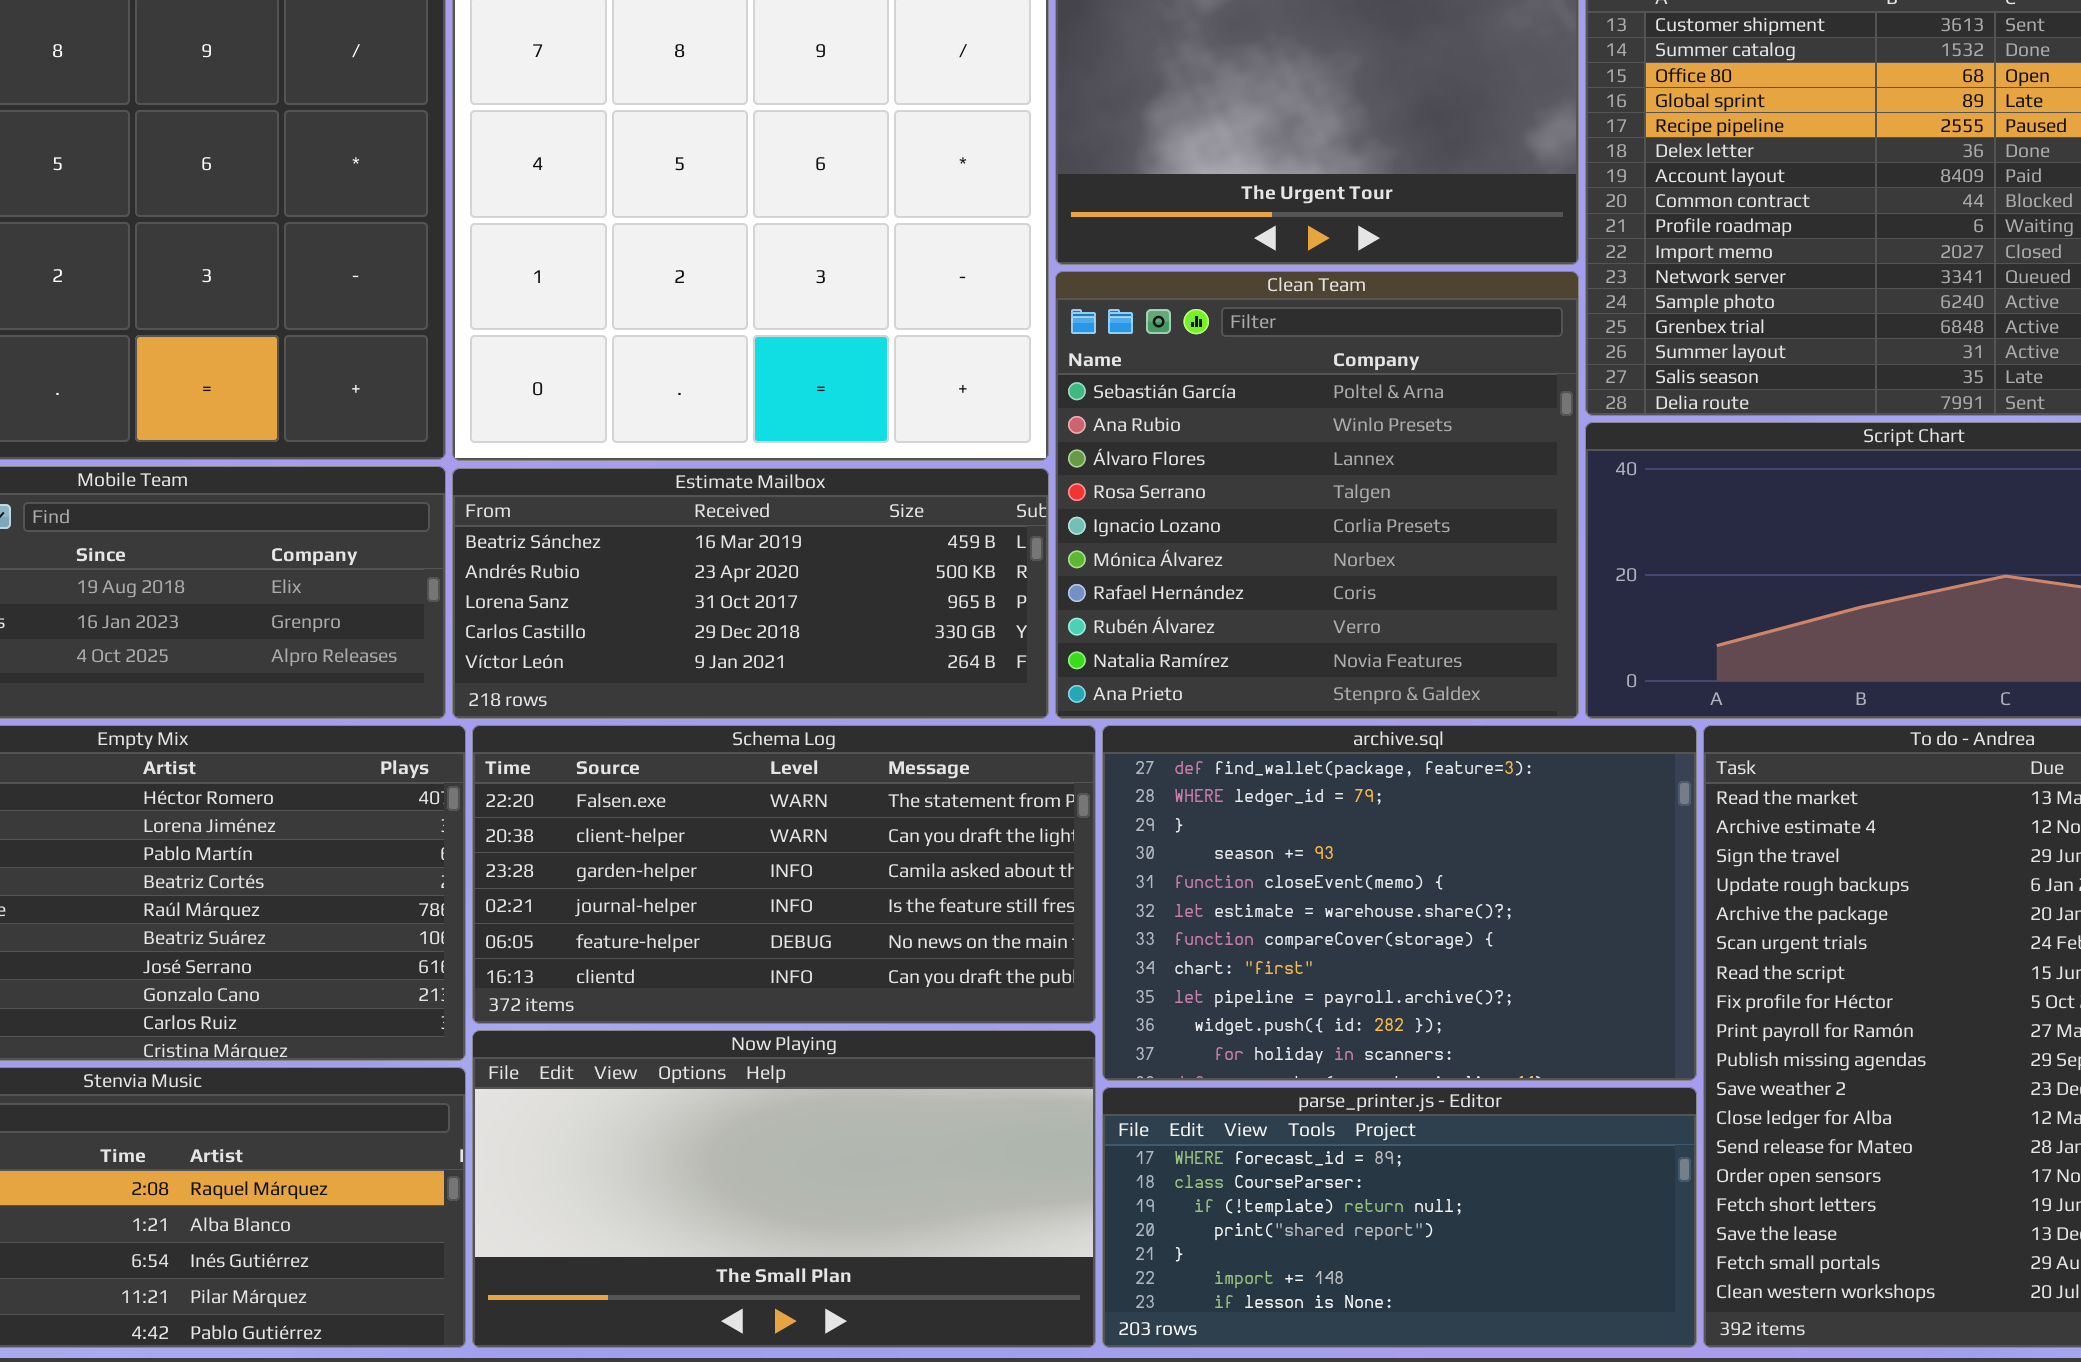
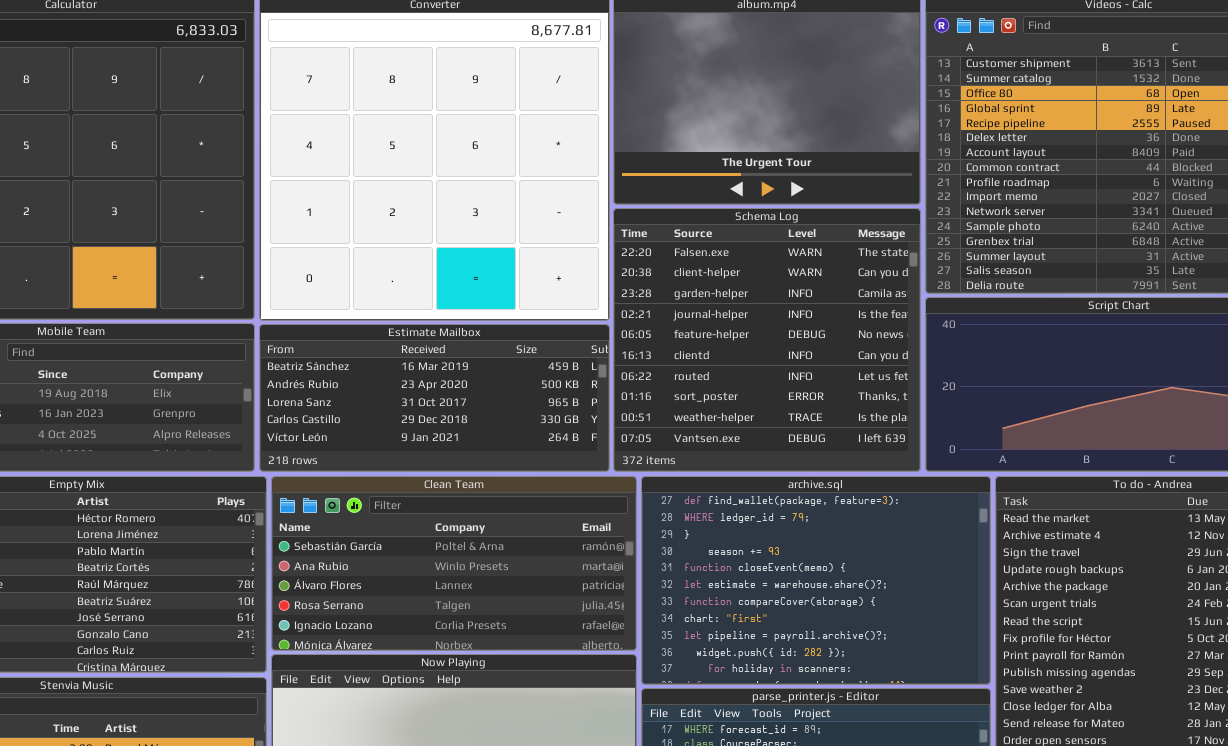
Clean Team: [1055,271,1579,719] -> [271,476,637,651], moved, resized
Schema Log: [472,725,1096,1024] -> [613,208,921,472], moved, resized

